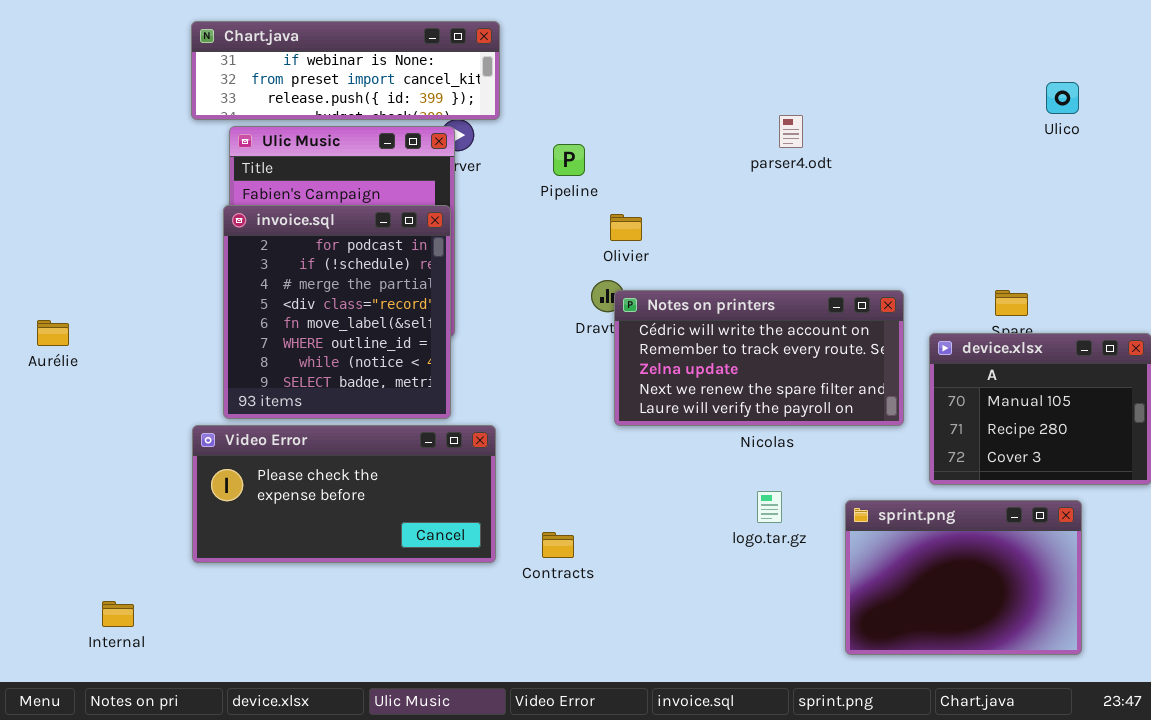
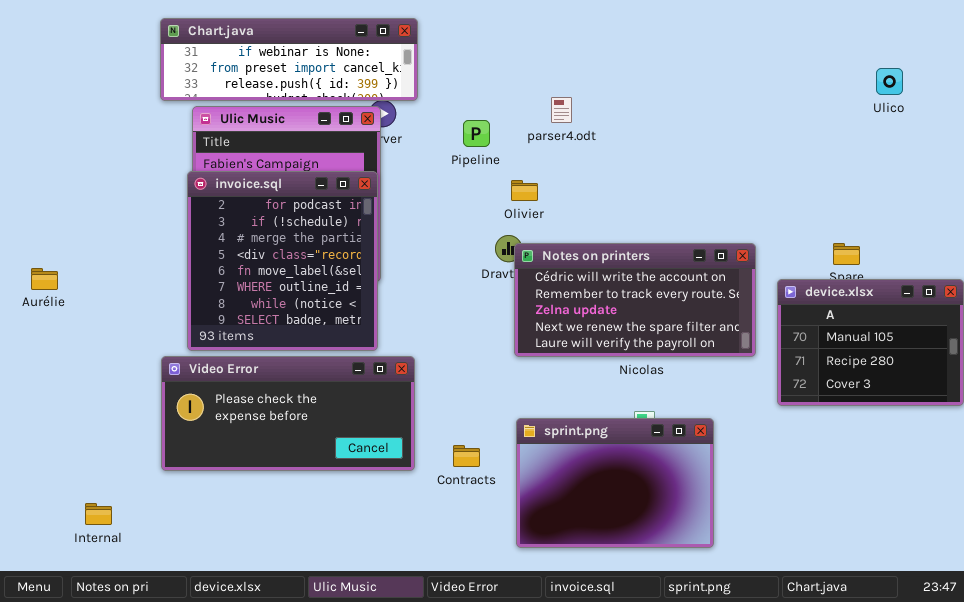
parser4.odt: [779,115,803,148] -> [551,97,572,123], moved
sprint.png: [845,500,1082,655] -> [516,418,714,548], moved

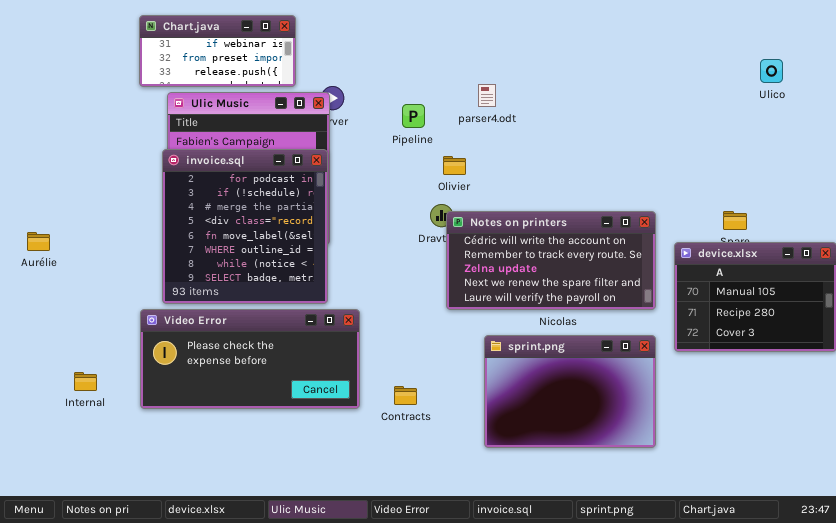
Chart.java: [160,18,418,101] -> [139,15,296,87], resized
sprint.png: [516,418,714,548] -> [484,335,656,448], moved
Internal: [85,503,112,525] -> [74,372,97,391], moved

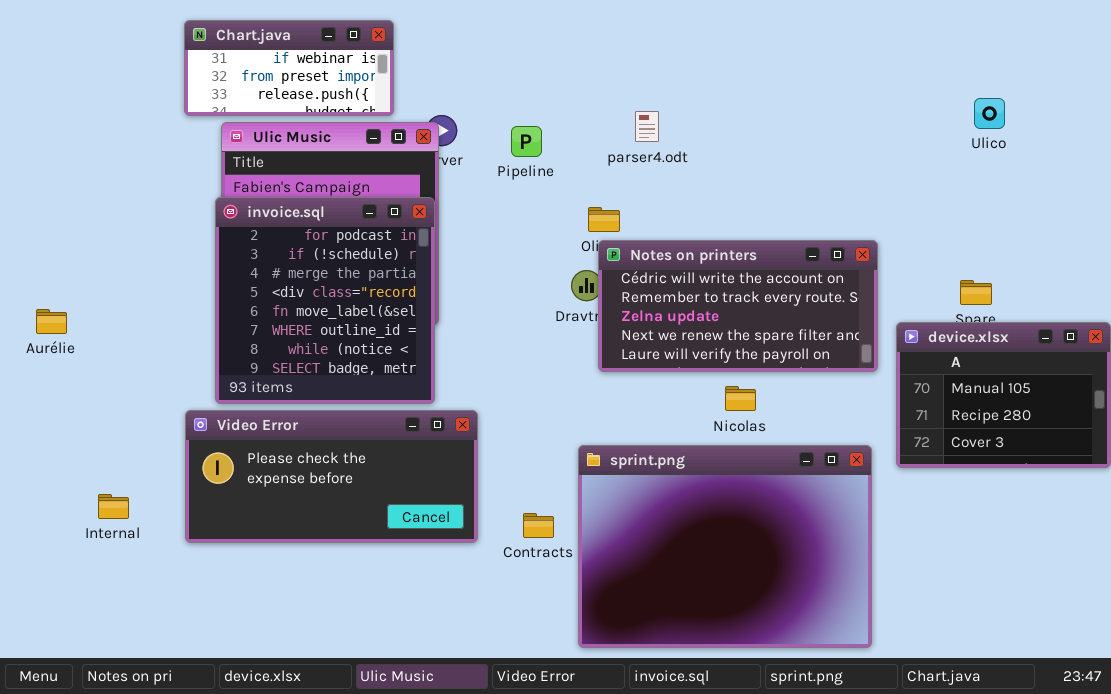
Ulico: [760,59,783,83] -> [974,98,1005,129], moved
Pipeline: [402,104,425,128] -> [511,126,542,157], moved
Notes on printers: [446,211,656,310] -> [598,240,878,372], moved
sprint.png: [484,335,656,448] -> [578,445,872,648], resized

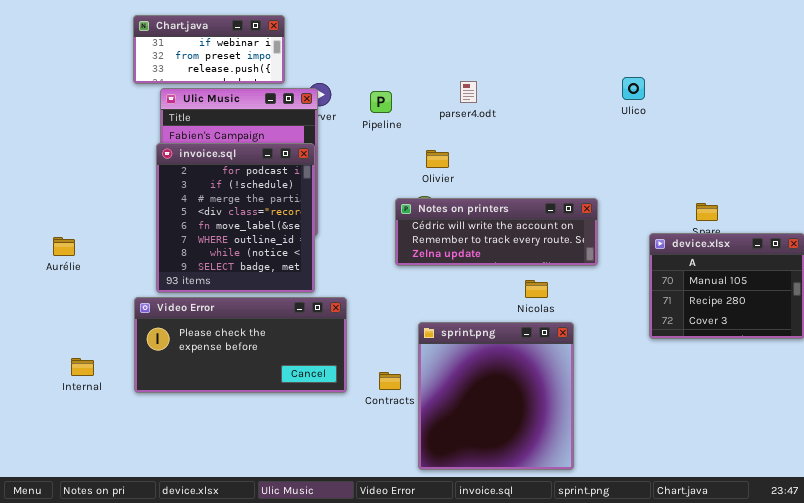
Ulico: [974,98,1005,129] -> [622,77,645,100], moved
Notes on printers: [598,240,878,372] -> [395,198,598,266], moved, resized
Aurélie: [36,309,67,334] -> [53,237,75,256], moved
sprint.png: [578,445,872,648] -> [418,322,574,470], resized

